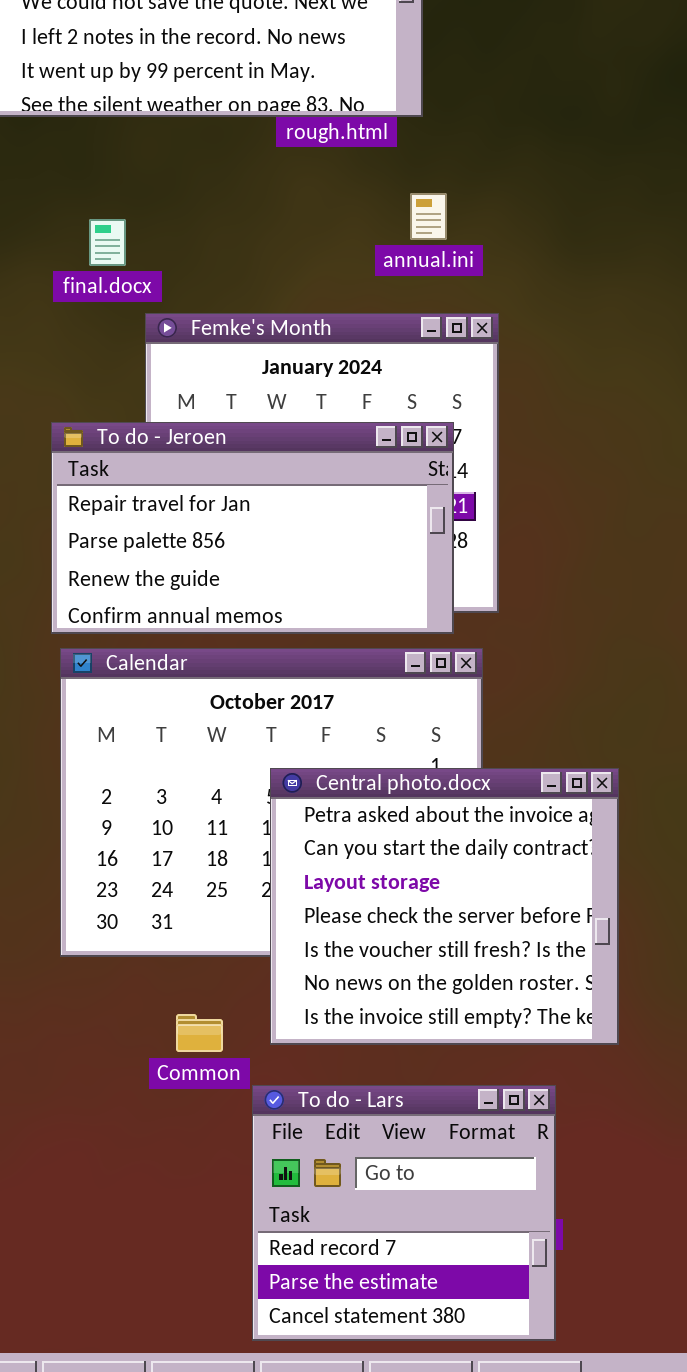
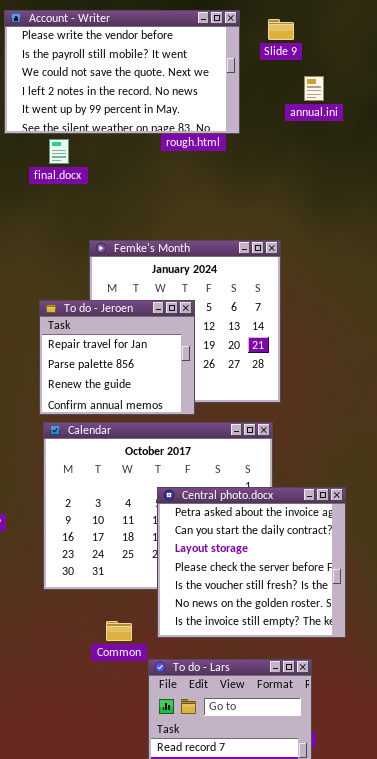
annual.ini: [410,193,447,240] -> [304,76,324,101], moved
final.docx: [89,219,126,266] -> [49,139,69,164], moved
To do - Jeroen: [51,422,454,634] -> [39,300,195,415], resized

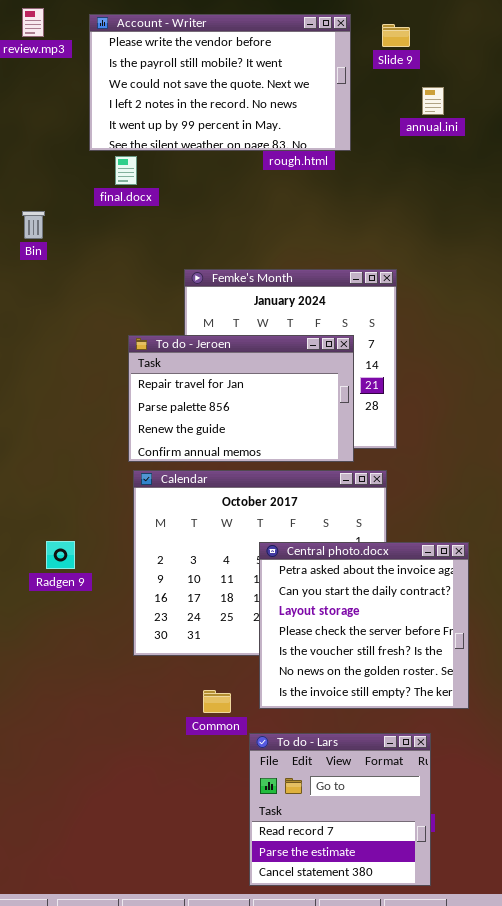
final.docx: [49,139,69,164] -> [115,156,137,185], moved
To do - Jeroen: [39,300,195,415] -> [128,335,354,462], resized

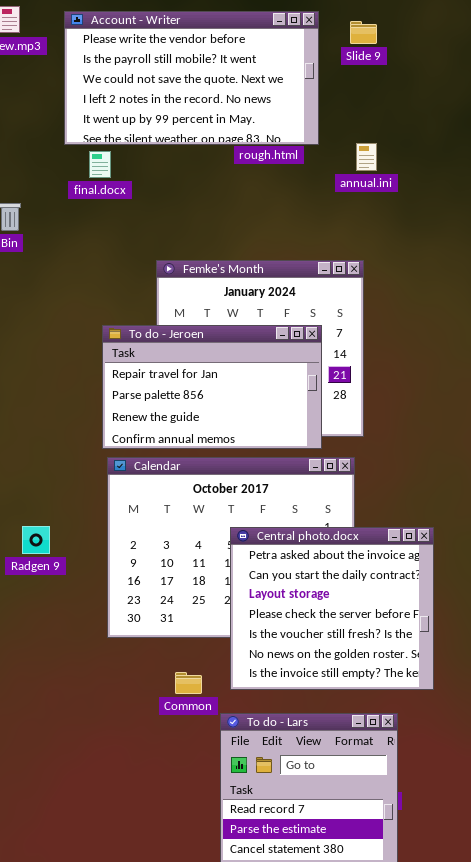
annual.ini: [422,87,444,115] -> [356,143,377,171], moved

